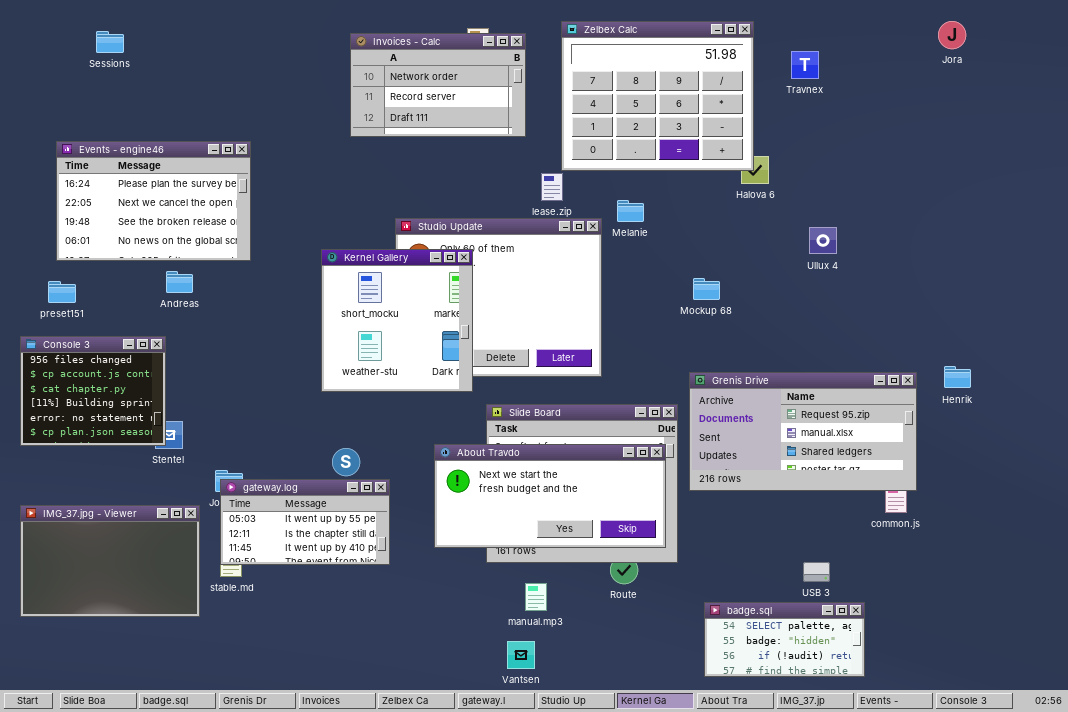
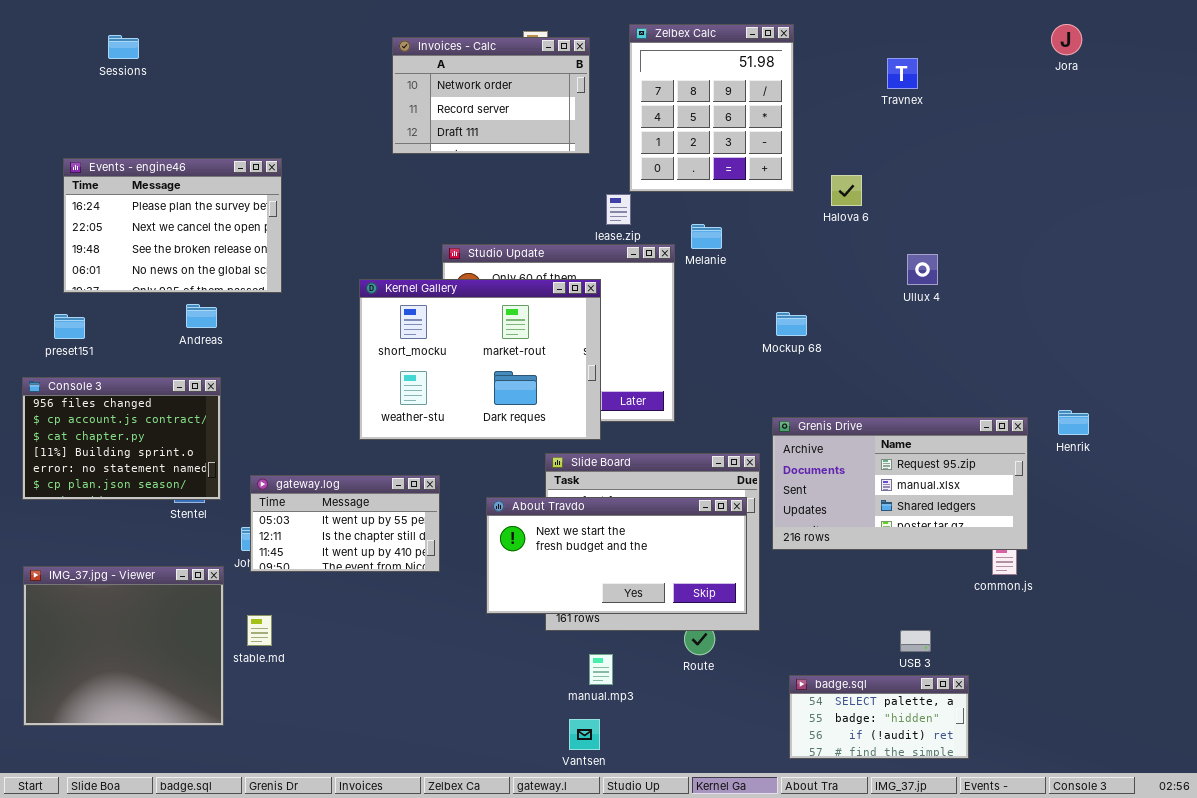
Zelbex Calc: [561,21,754,171] -> [629,24,794,192], resized
Kernel Gallery: [321,249,473,392] -> [359,279,601,440], resized
Console 3: [20,336,166,446] -> [22,377,221,500], resized
gateway.log: [220,479,390,565] -> [250,475,440,572], moved
IMG_37.jpg - Viewer: [20,505,200,617] -> [23,566,224,726], resized

